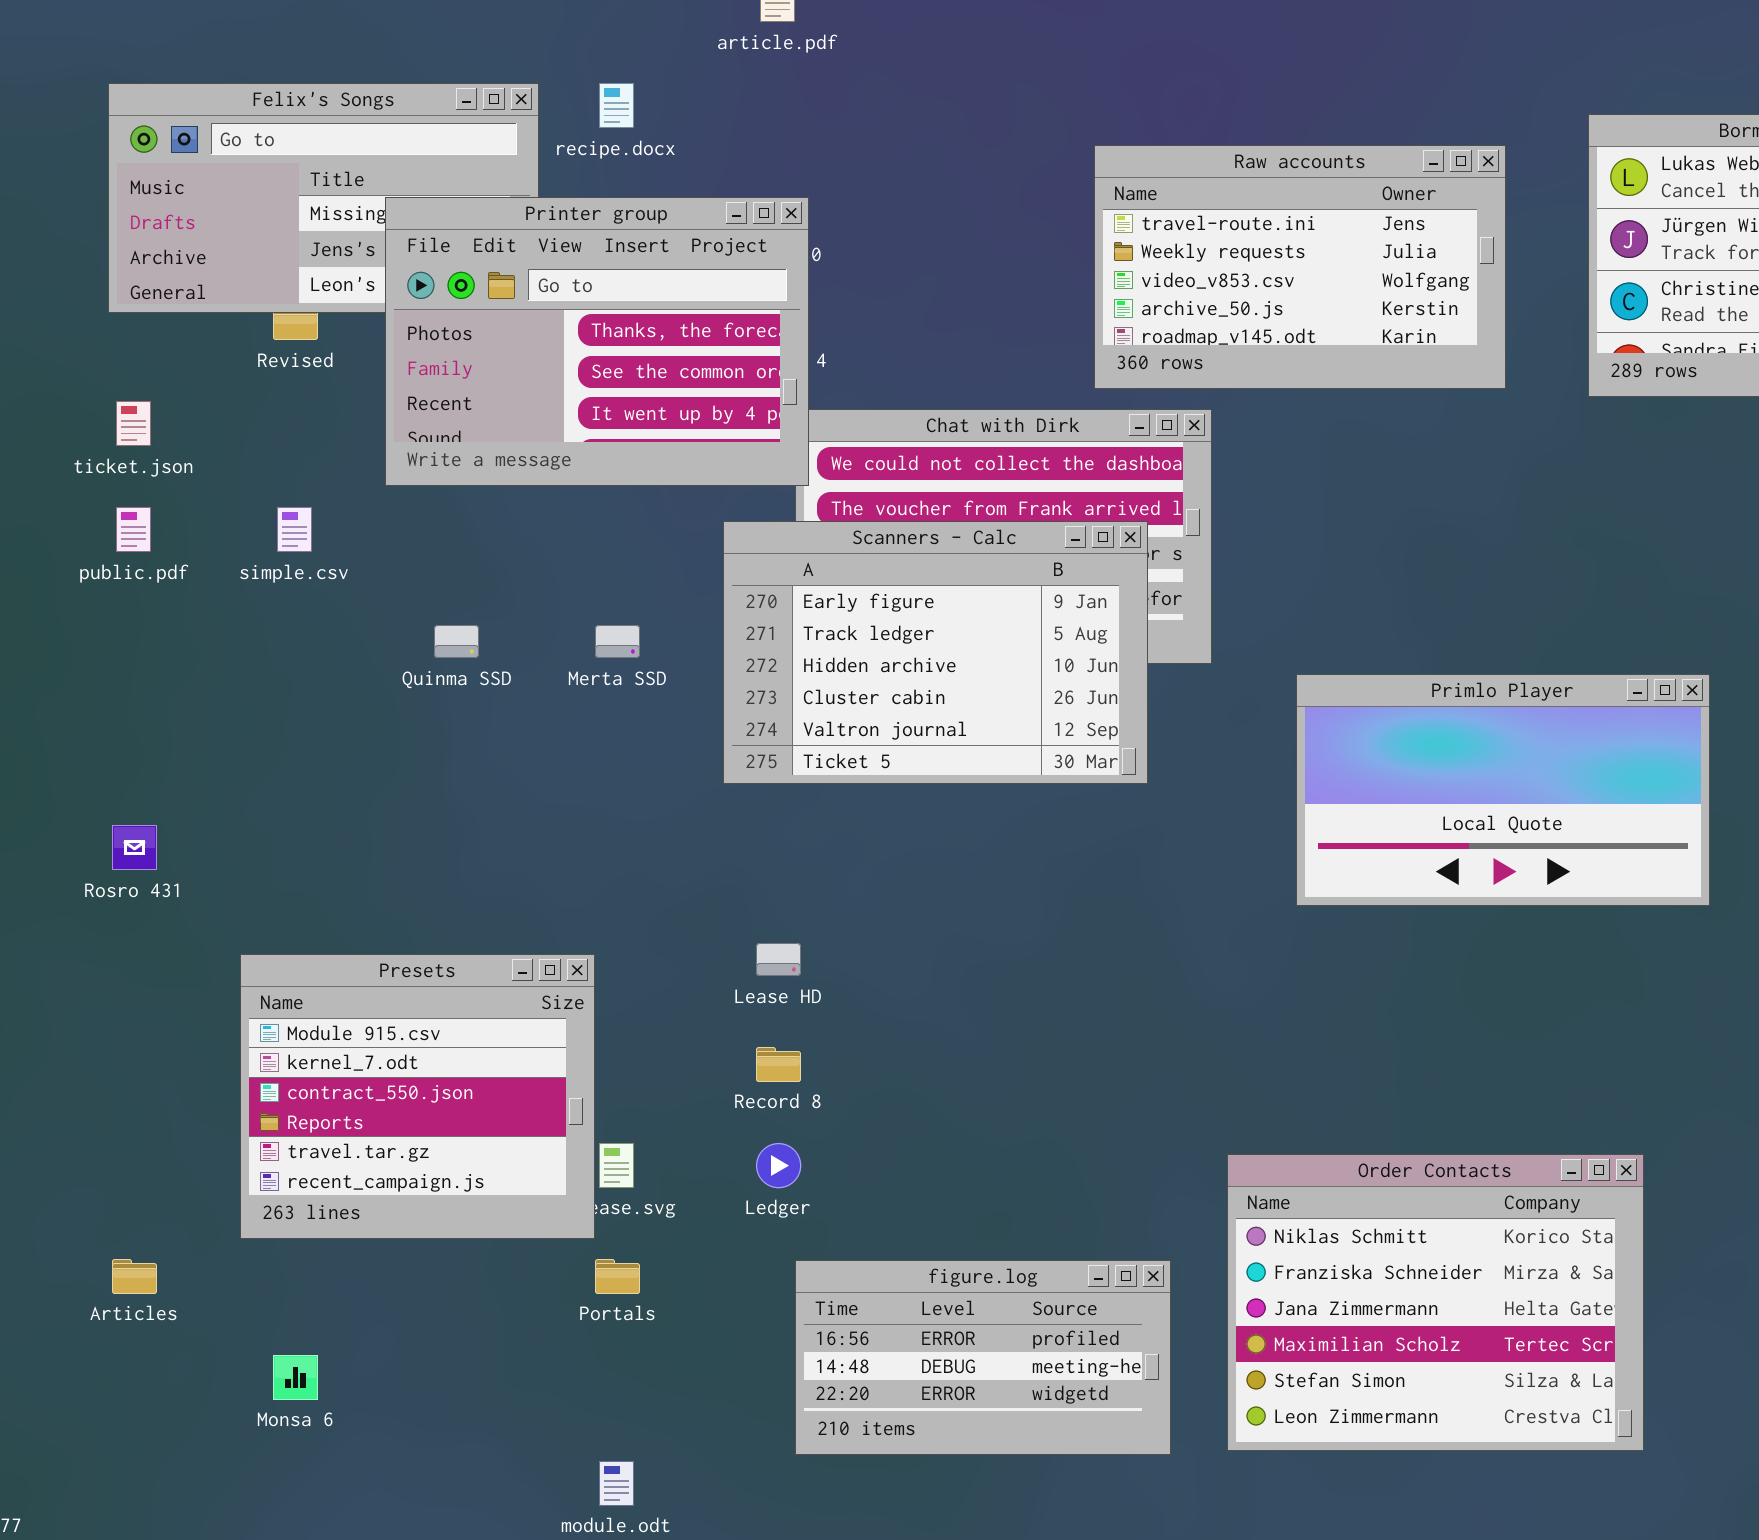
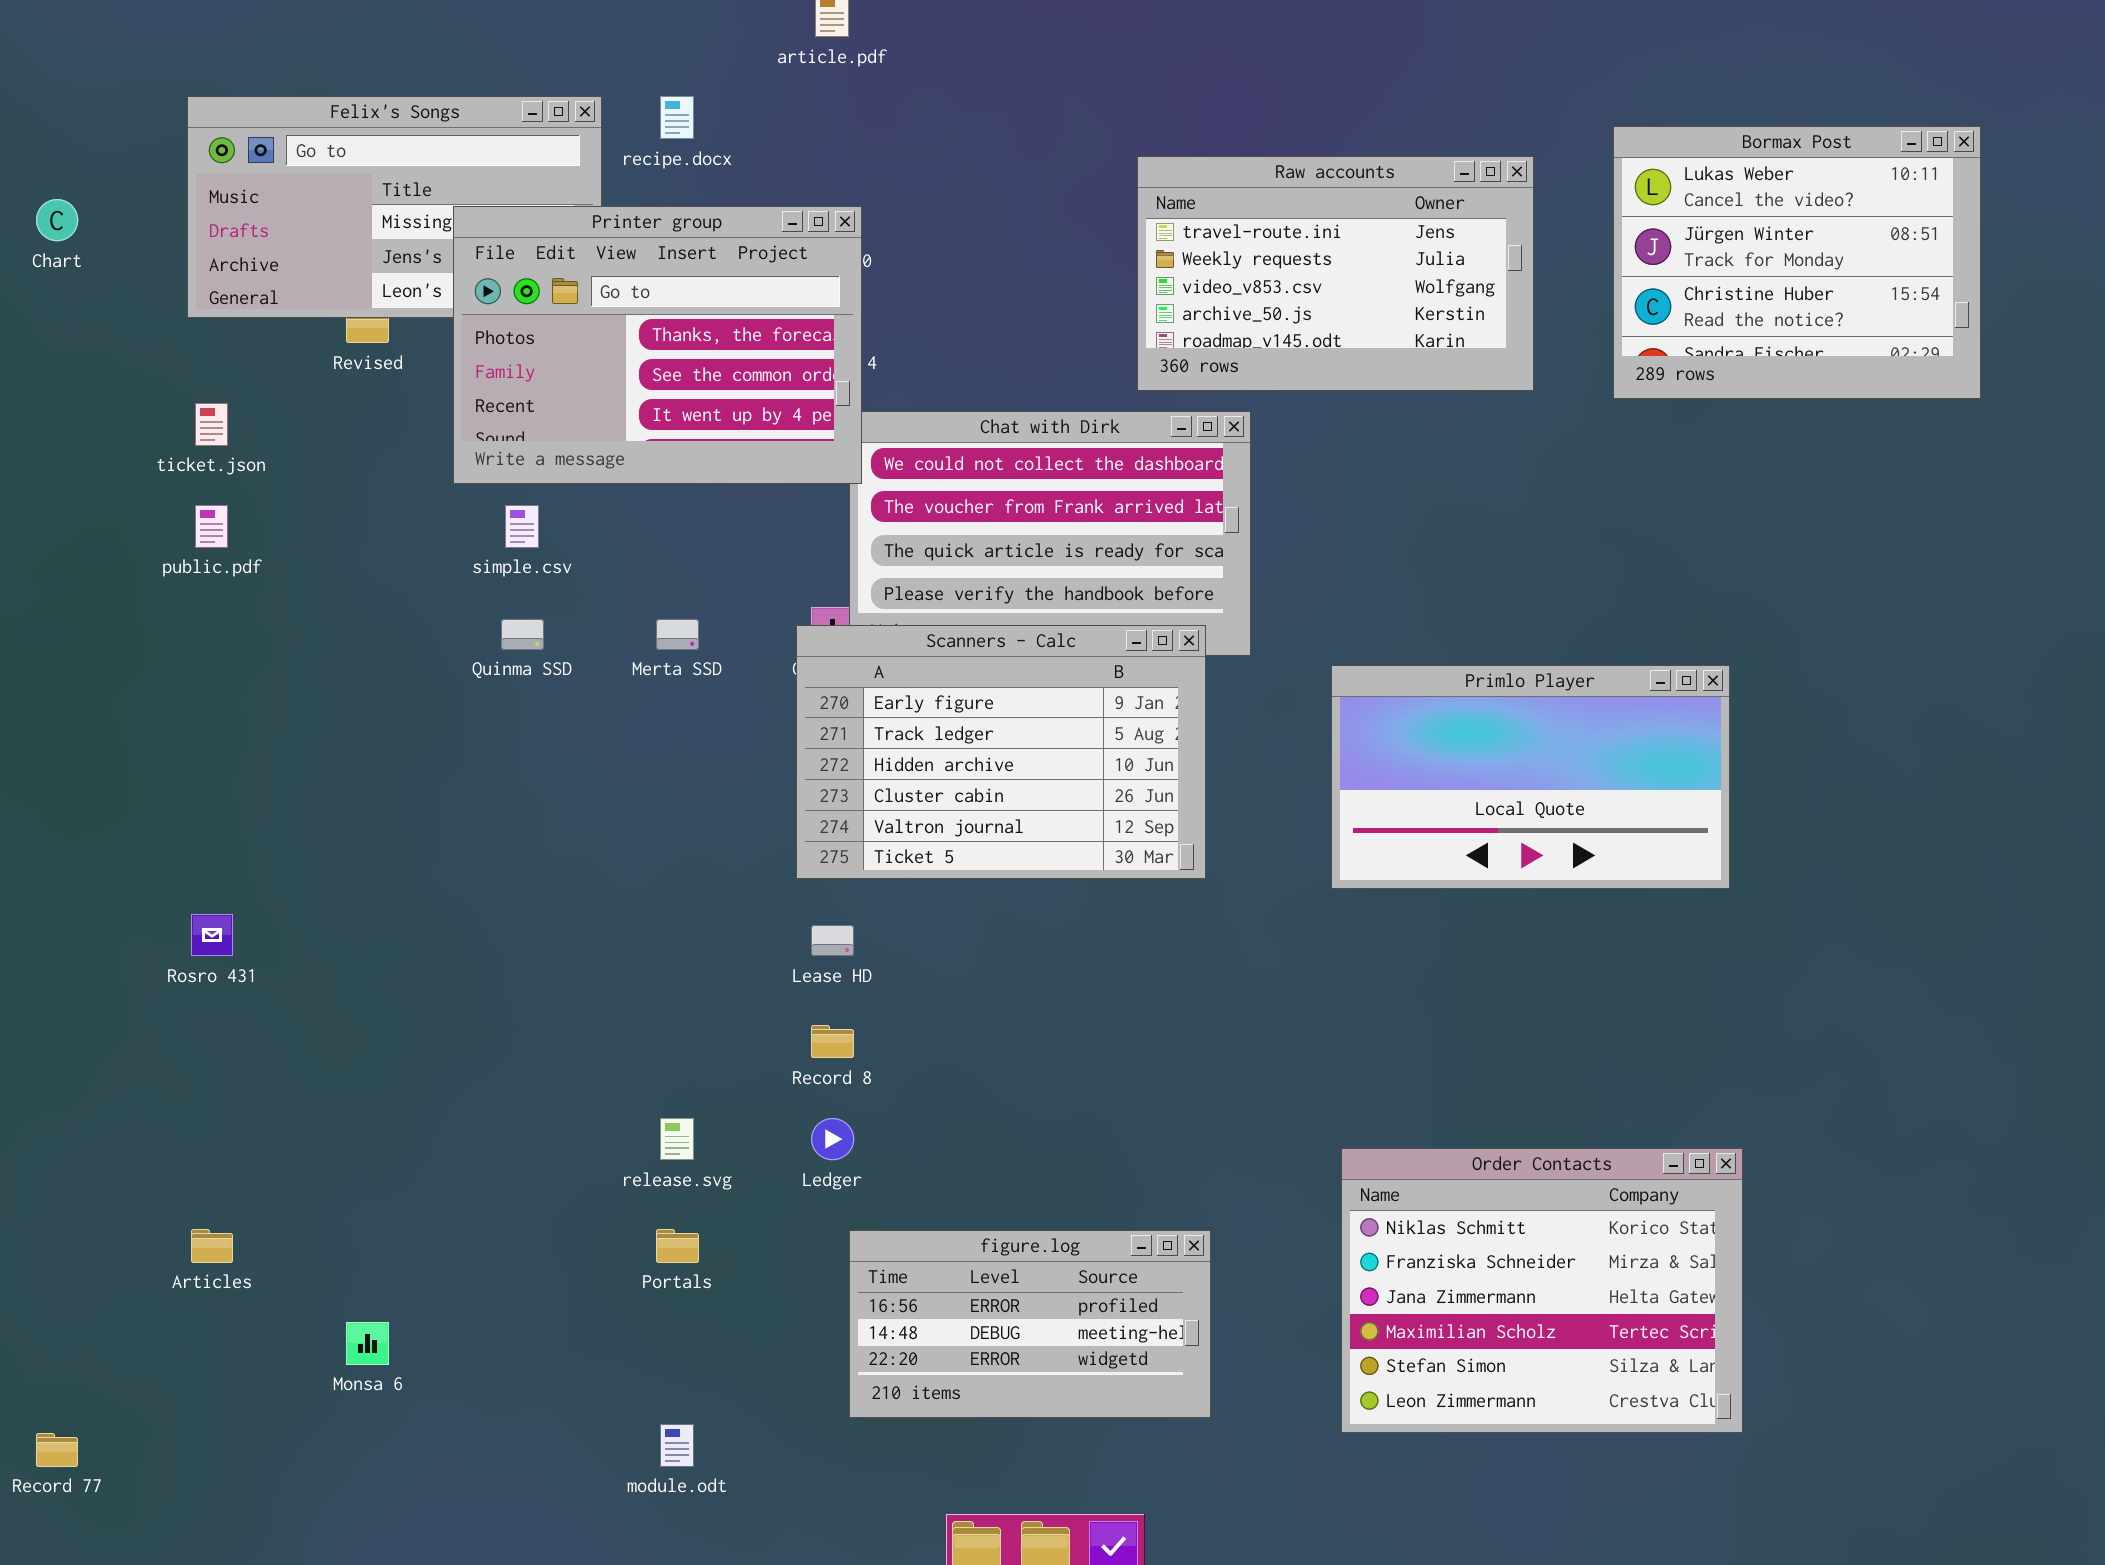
simple.csv: [277,507,312,552] -> [505,505,539,548], moved
Scanners - Calc: [723,521,1148,784] -> [796,625,1206,879], moved
Rosro 431: [112,825,157,870] -> [191,914,233,956], moved
Presets: [240,954,595,1239] -> none, closed
Order Contacts: [1227,1154,1644,1451] -> [1341,1148,1743,1433], moved

